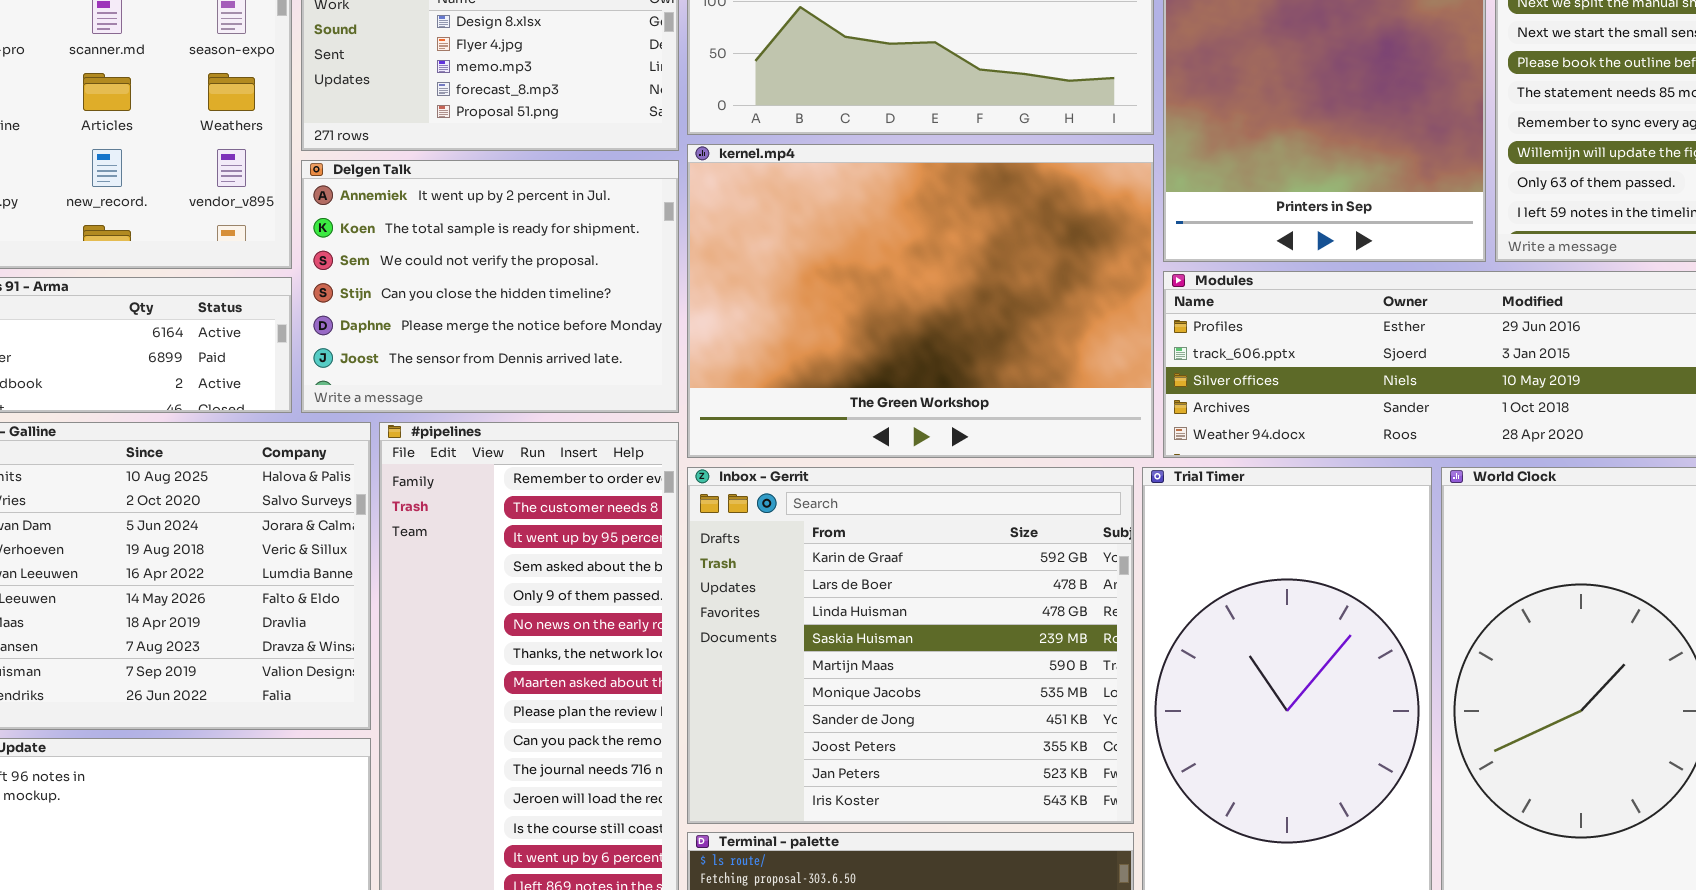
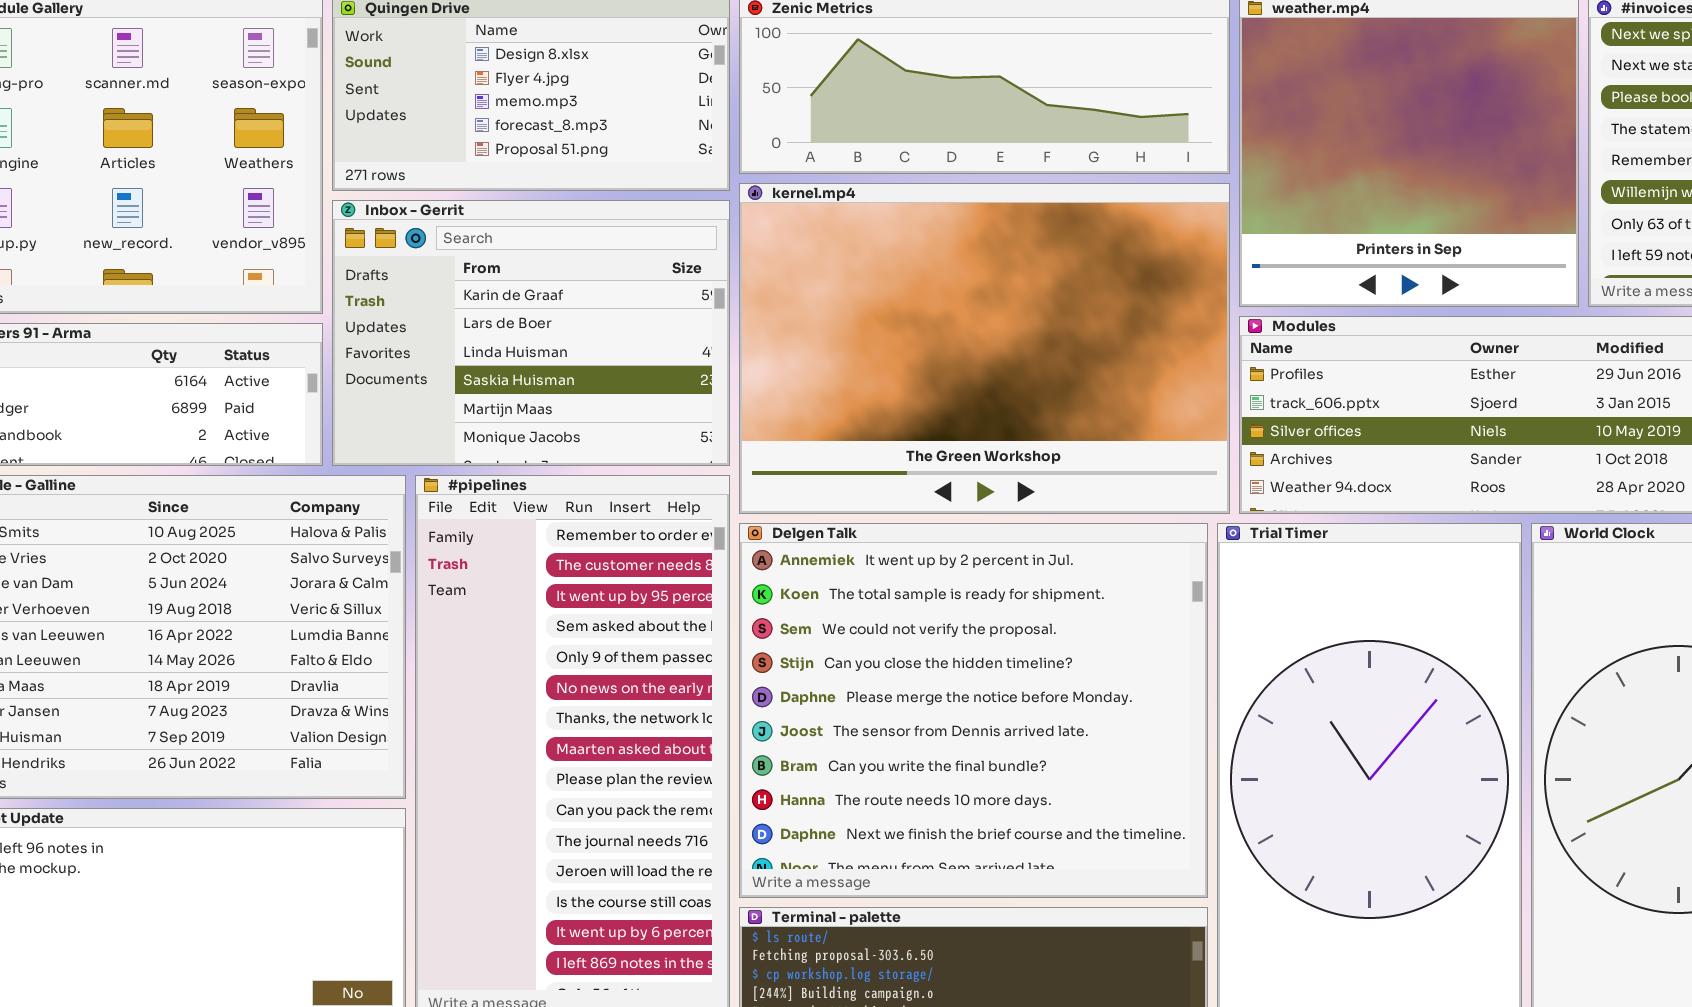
Delgen Talk: [301,160,679,413] -> [739,523,1208,898], moved, resized
Inbox - Gerrit: [687,467,1134,824] -> [332,200,730,466], moved, resized

